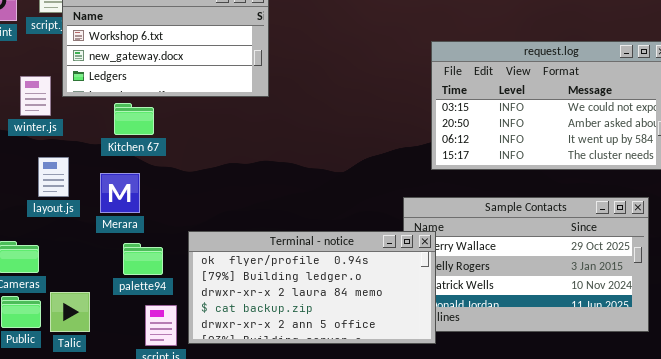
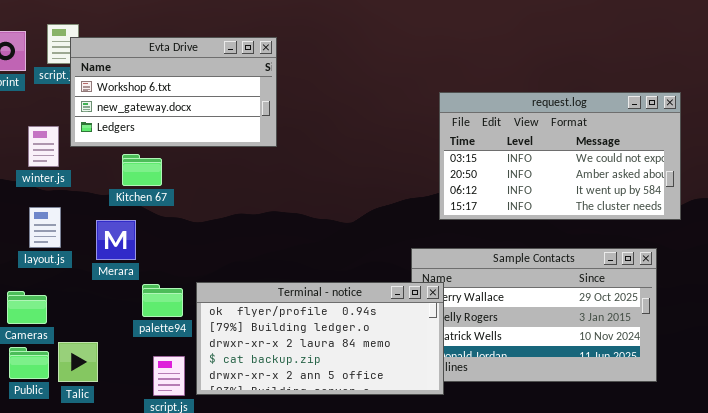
layout.js: [38,157,69,197] -> [29,207,61,248], moved
Merara: [100,173,140,213] -> [96,220,136,260], moved
palette94: [123,243,163,275] -> [142,284,183,317], moved

